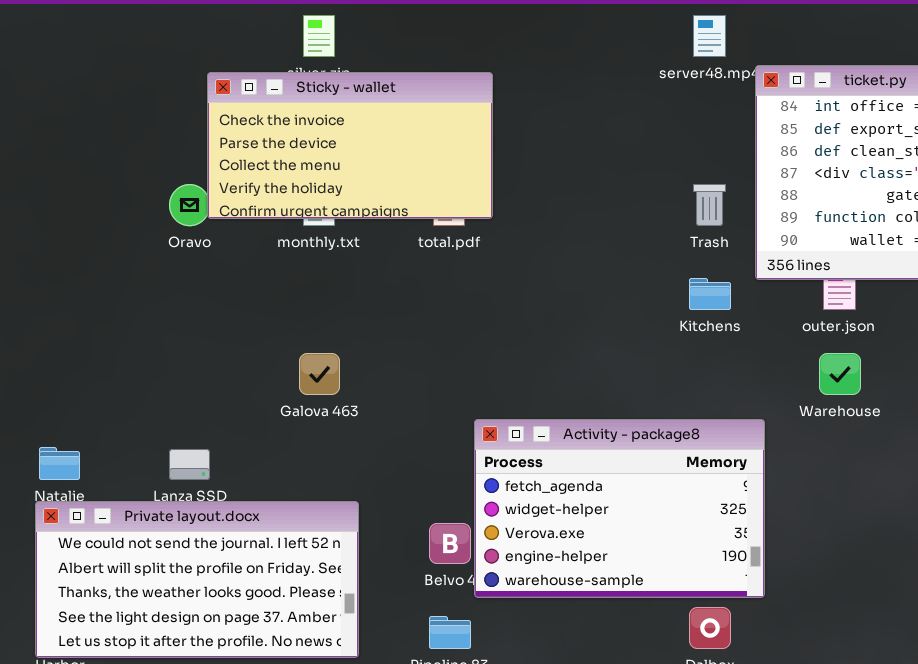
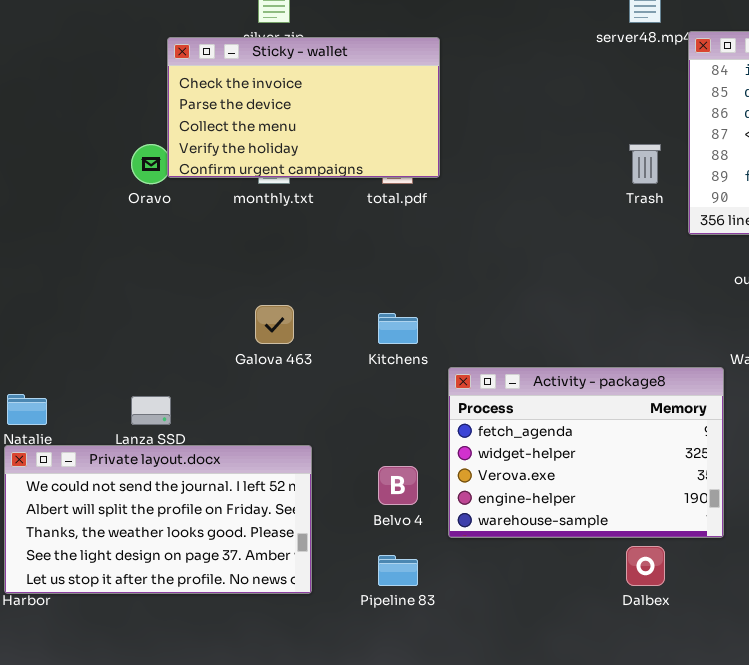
Kitchens: [689,278,731,310] -> [378,313,418,344], moved
Activity - package8: [474,419,765,598] -> [448,367,724,538], moved

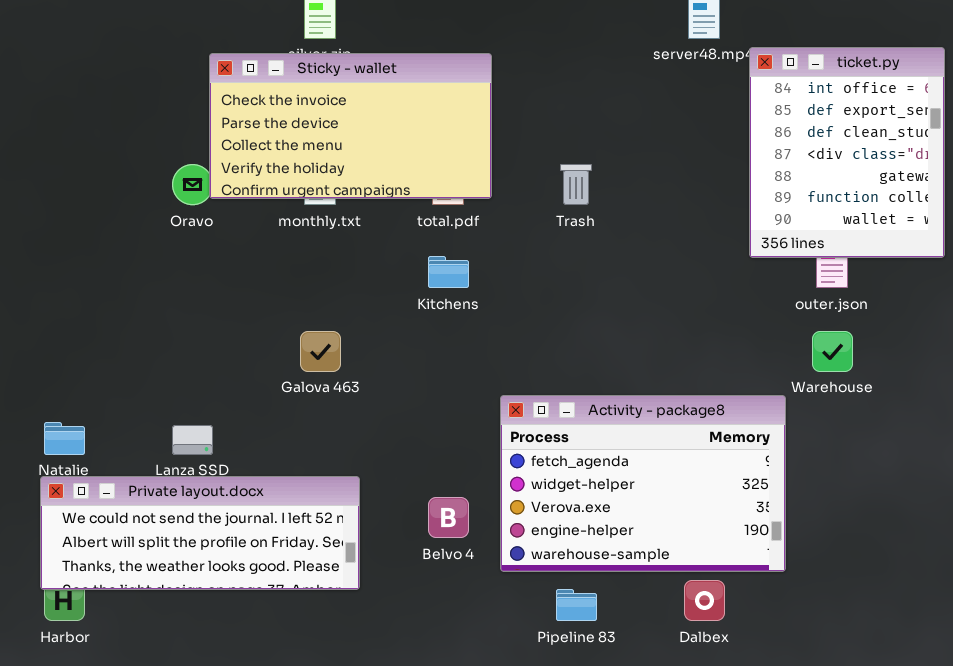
Trash: [629,144,661,184] -> [560,164,592,205], moved
Kitchens: [378,313,418,344] -> [428,256,469,288], moved
Private layout.docx: [4,445,312,594] -> [40,476,360,590], resized
Pipeline 83: [378,555,418,586] -> [556,589,597,621], moved

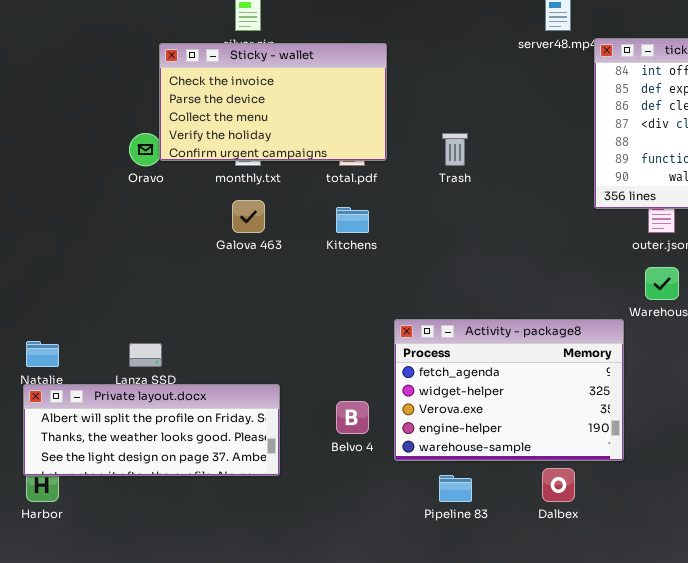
Galova 463: [300,331,341,372] -> [232,200,265,233], moved
Private layout.docx: [40,476,360,590] -> [23,384,280,476], scrolled down 1 row

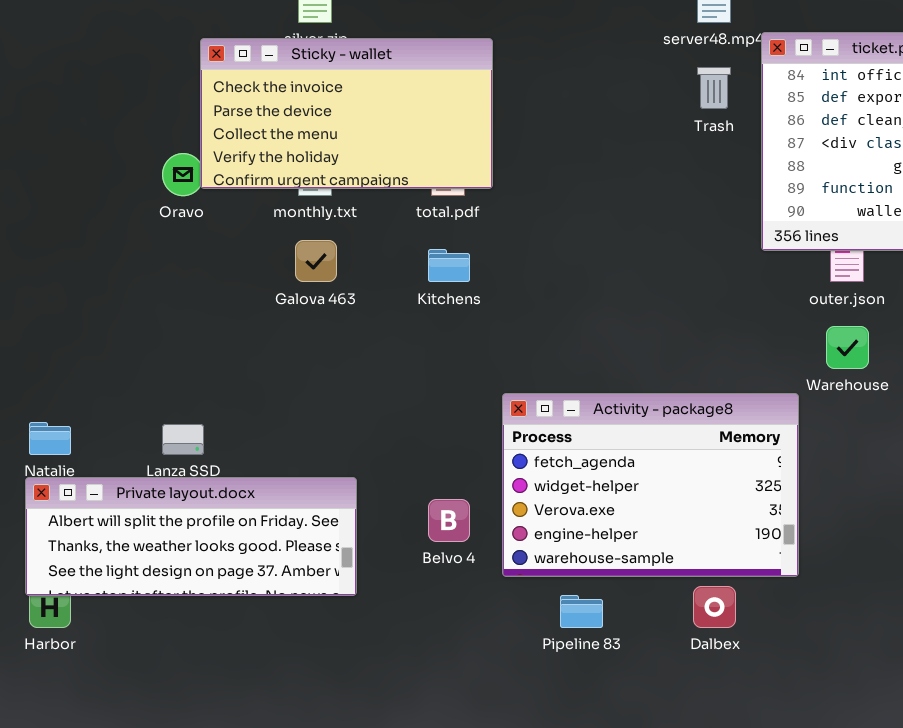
Trash: [442,133,468,166] -> [697,67,731,109], moved

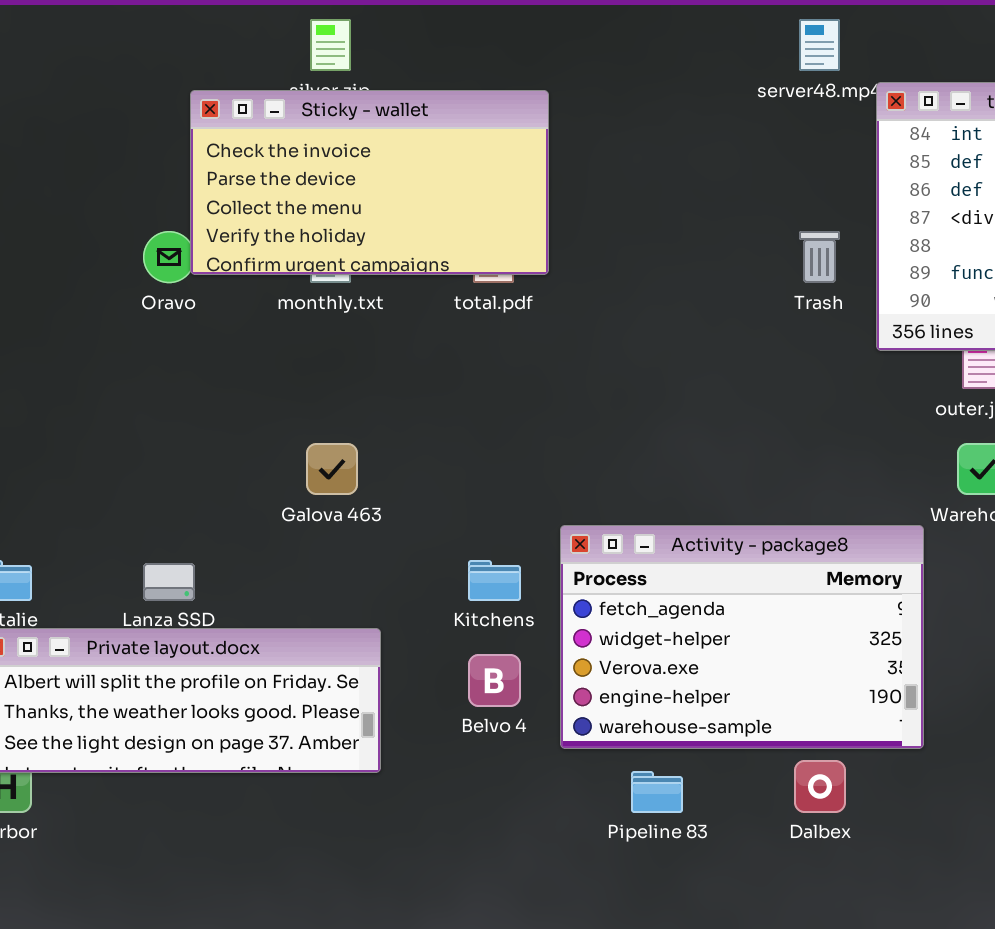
Trash: [697,67,731,109] -> [799,231,840,283], moved
Galova 463: [295,240,337,282] -> [306,443,358,495], moved
Kitchens: [428,249,470,282] -> [468,560,521,601], moved

